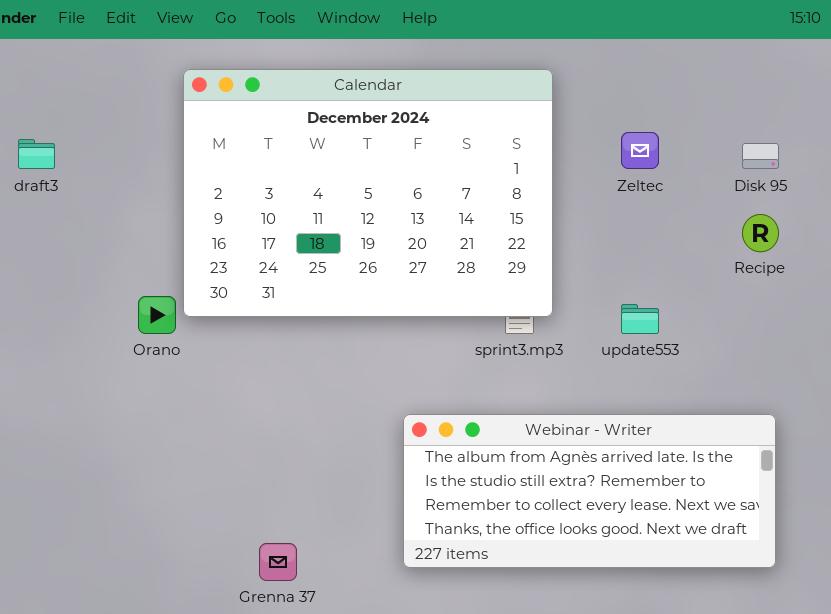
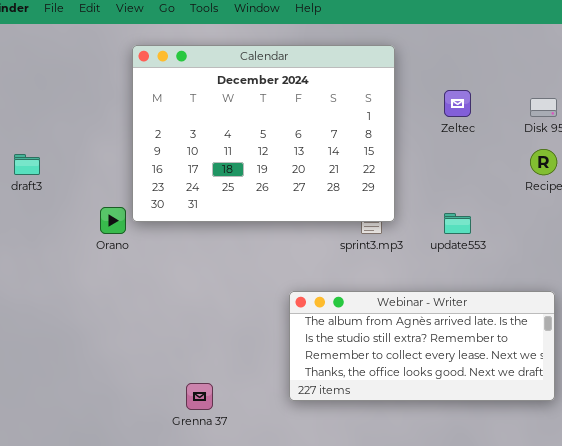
draft3: [18,139,55,169] -> [14,154,40,175], moved

